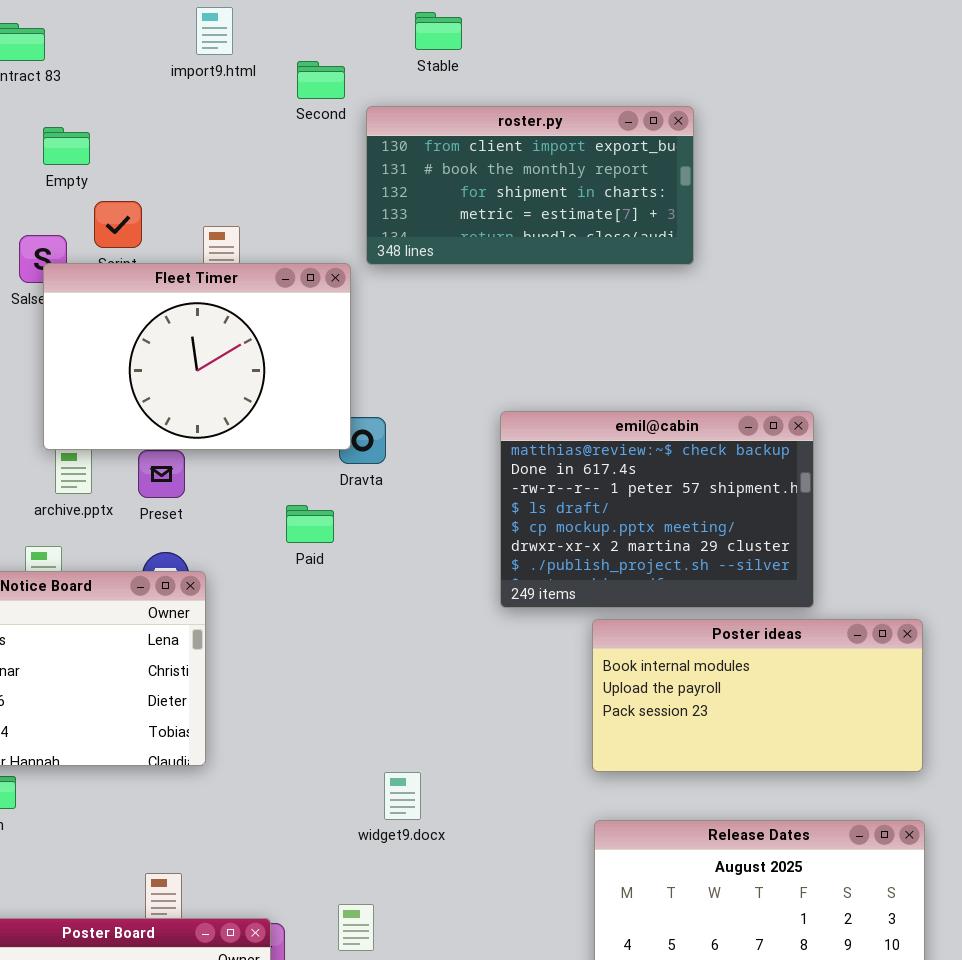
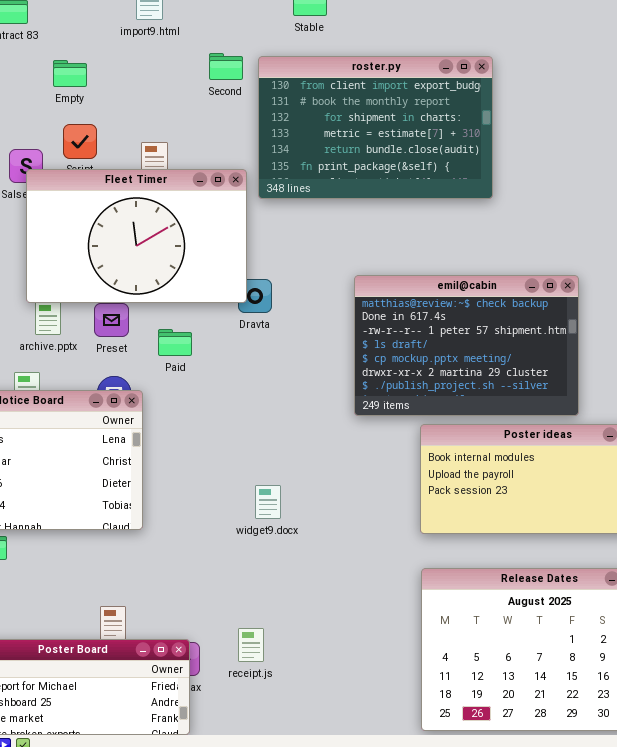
Second: [297,61,345,99] -> [209,53,243,80], moved
roster.py: [366,106,694,265] -> [258,56,493,199], resized
Empty: [43,127,90,165] -> [53,60,87,87], moved
Paid: [286,505,334,543] -> [158,329,192,356], moved
widget9.docx: [384,772,421,820] -> [255,485,281,519], moved

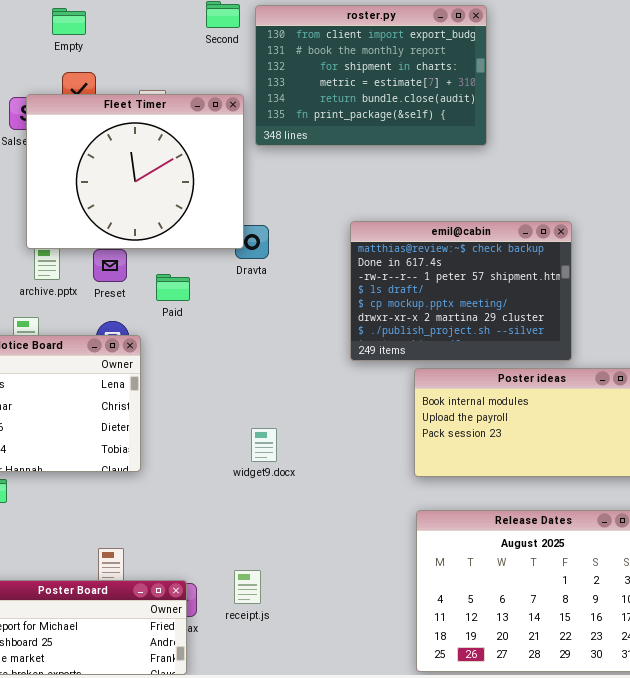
Fleet Timer: [26,169,247,303] -> [26,94,244,249], resized

